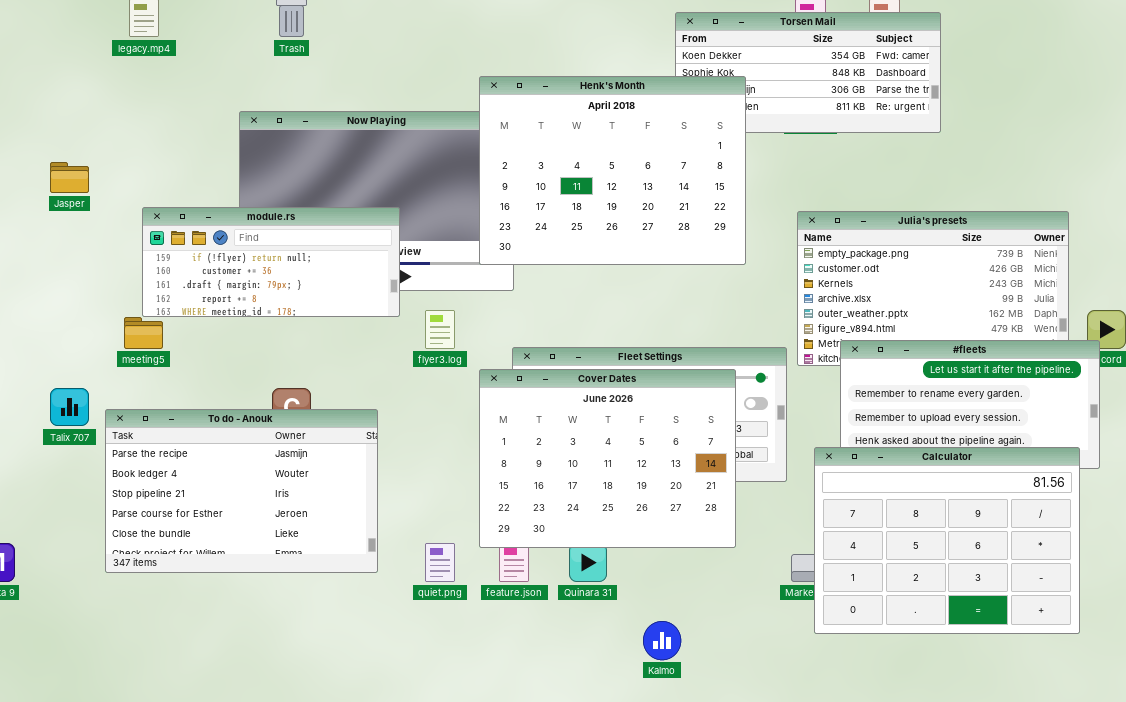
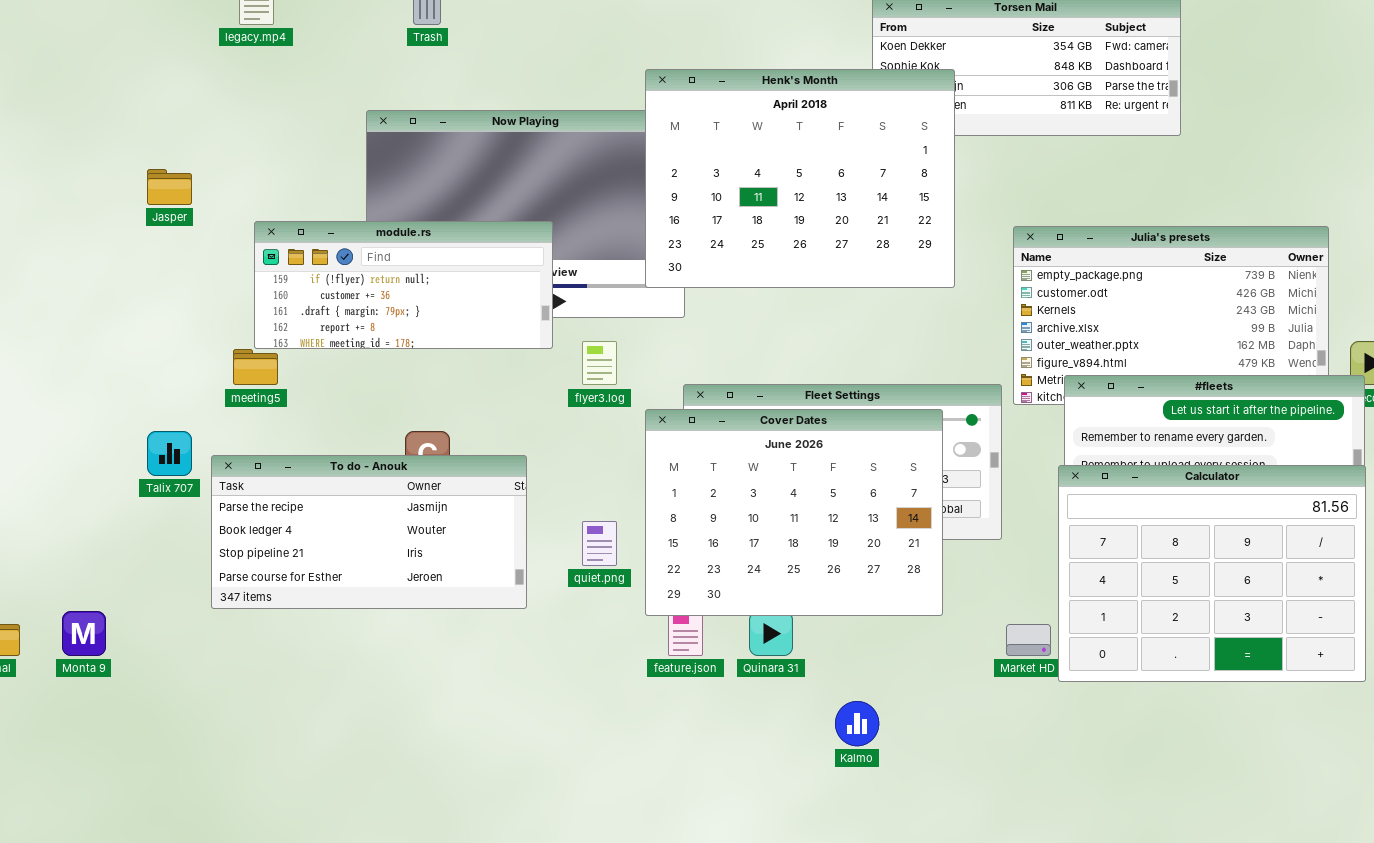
To do - Anouk: [105,409,378,573] -> [211,455,527,609], resized
Calculator: [814,447,1080,634] -> [1058,465,1366,682], moved
quiet.png: [425,543,455,582] -> [582,521,617,566], moved

